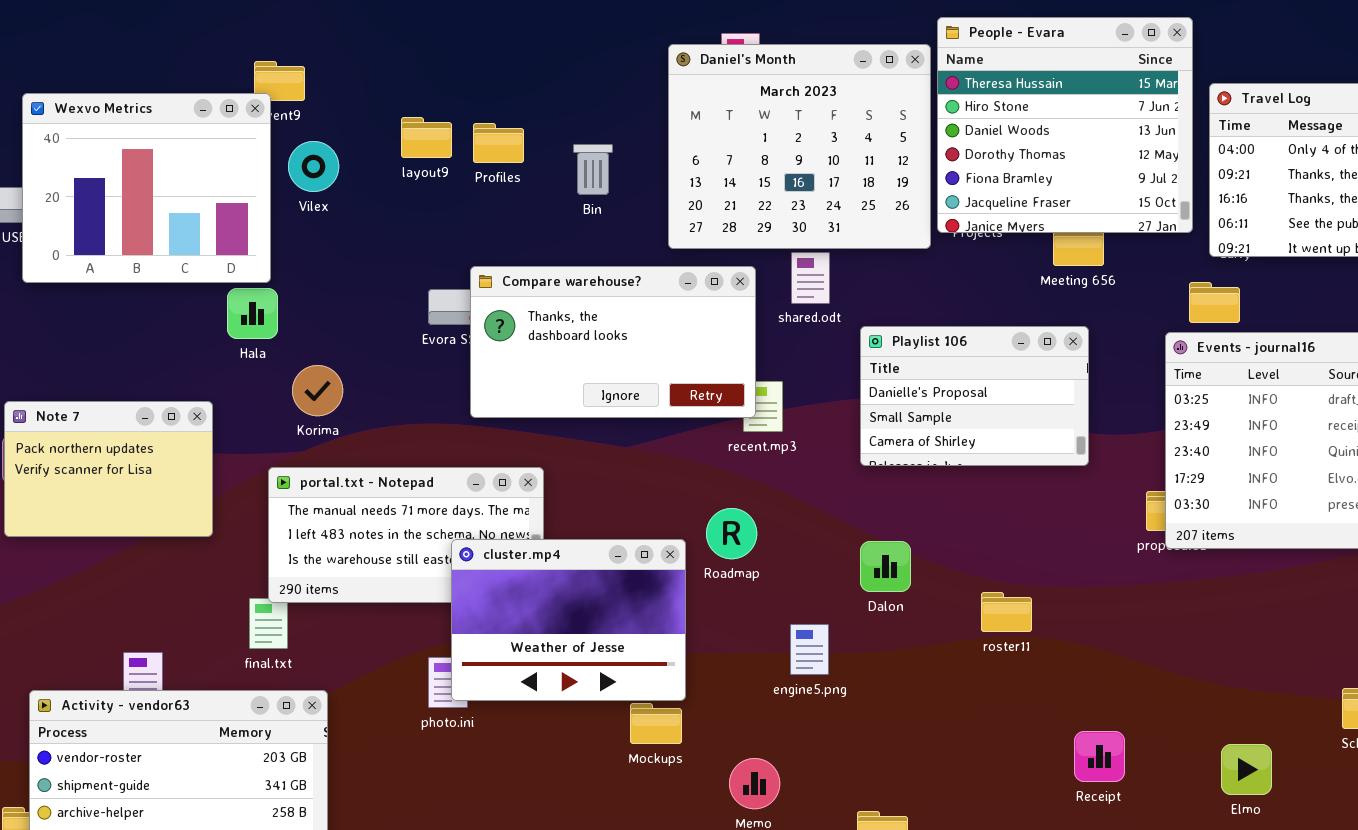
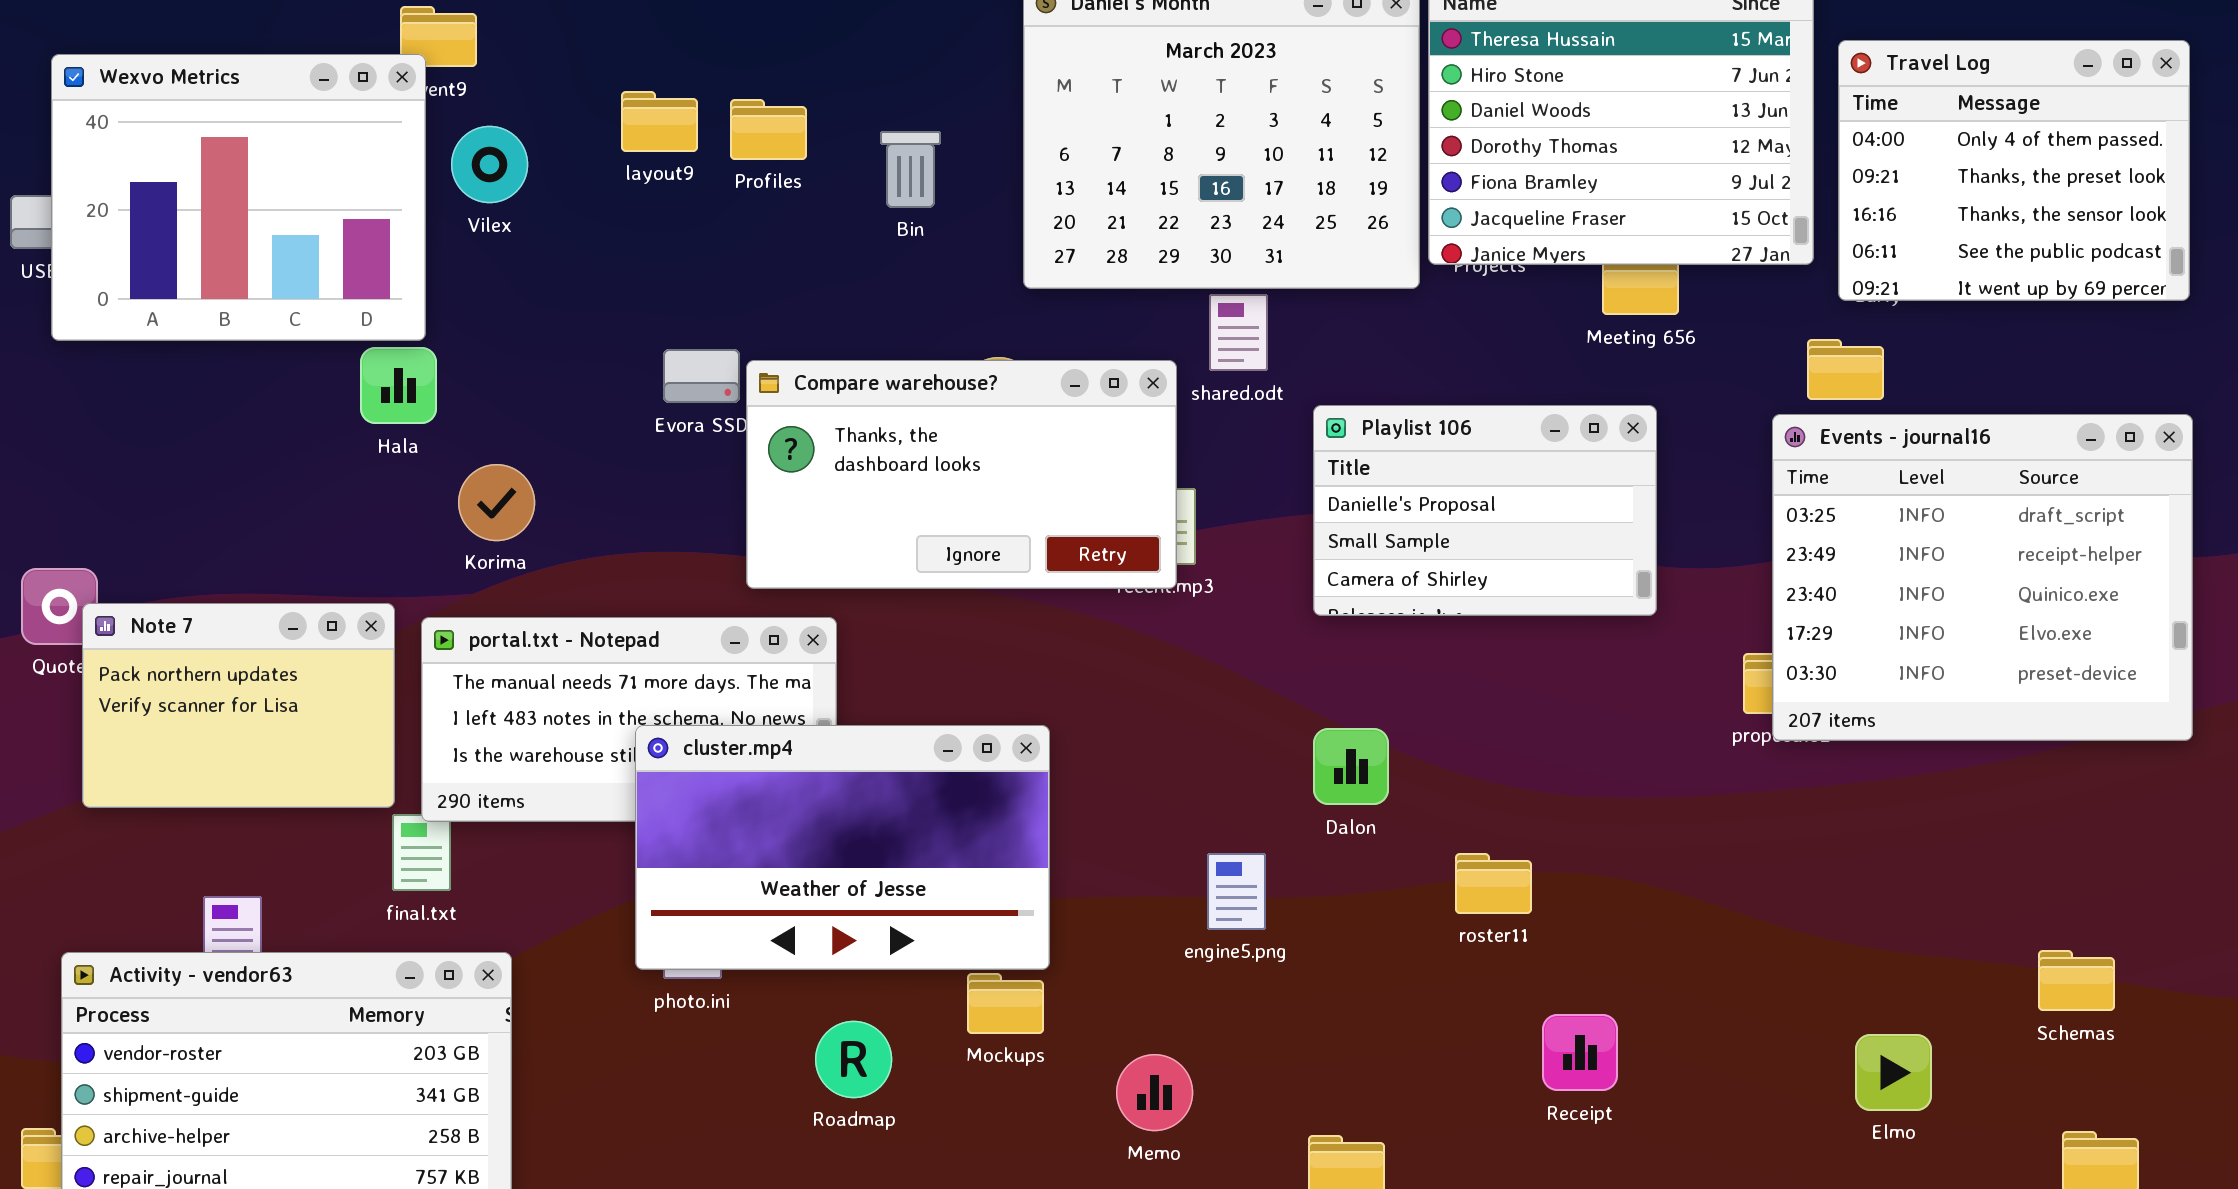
Compare warehouse?: [470,266,756,418] -> [746,360,1177,589], moved
Note 7: [4,401,213,537] -> [82,603,395,808], moved
Roadmap: [706,508,757,559] -> [815,1021,892,1098], moved
cluster.mp4: [451,539,686,701] -> [635,725,1050,970], resized
roster11: [981,592,1032,632] -> [1455,853,1532,914], moved
Receipt: [1074,731,1125,782] -> [1542,1014,1618,1091], moved

